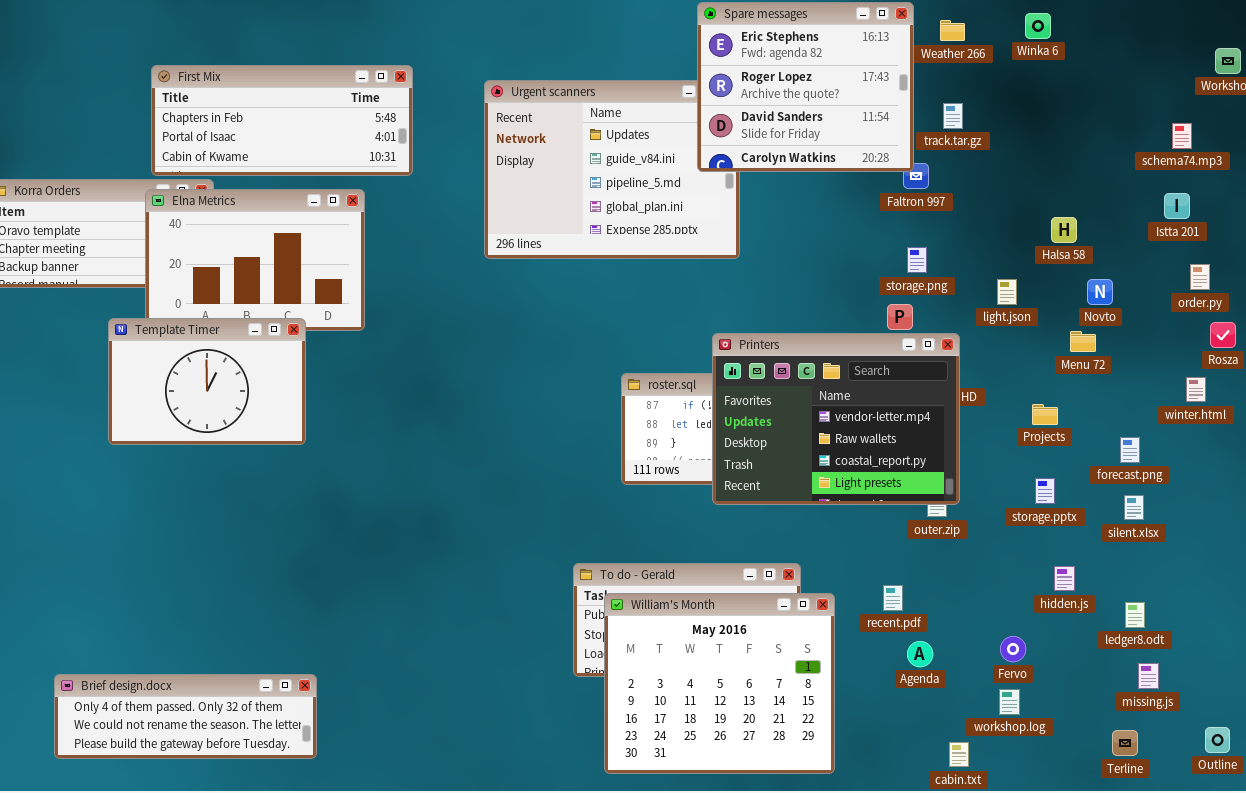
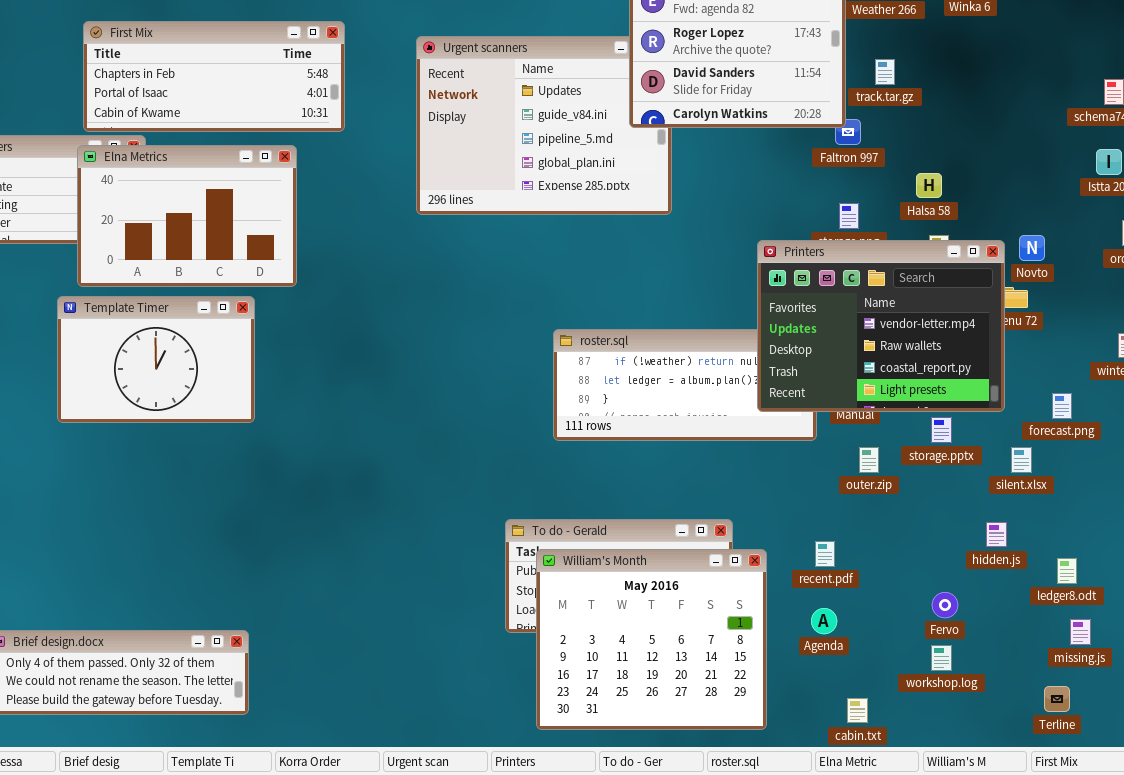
Halsa 58: [1051,217,1077,243] -> [916,173,942,198], moved
Template Timer: [108,318,306,445] -> [57,296,255,423], moved
Printers: [712,333,960,505] -> [757,240,1005,412], moved
storage.pptx: [1035,478,1055,504] -> [931,417,952,443], moved
silent.xlsx: [1124,495,1144,520] -> [1011,447,1032,473], moved
Agenda: [907,641,933,667] -> [811,608,837,634], moved
cabin.txt: [949,742,969,767] -> [847,698,868,723], moved

